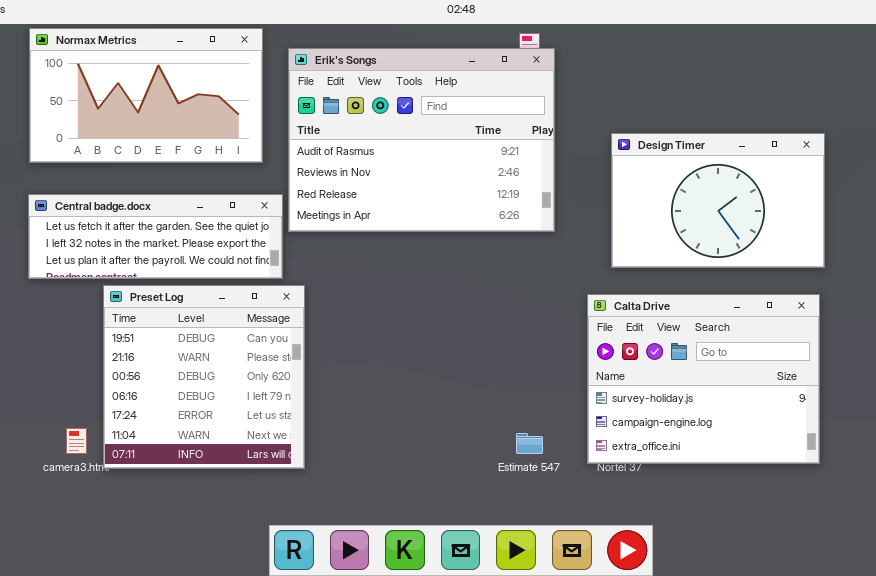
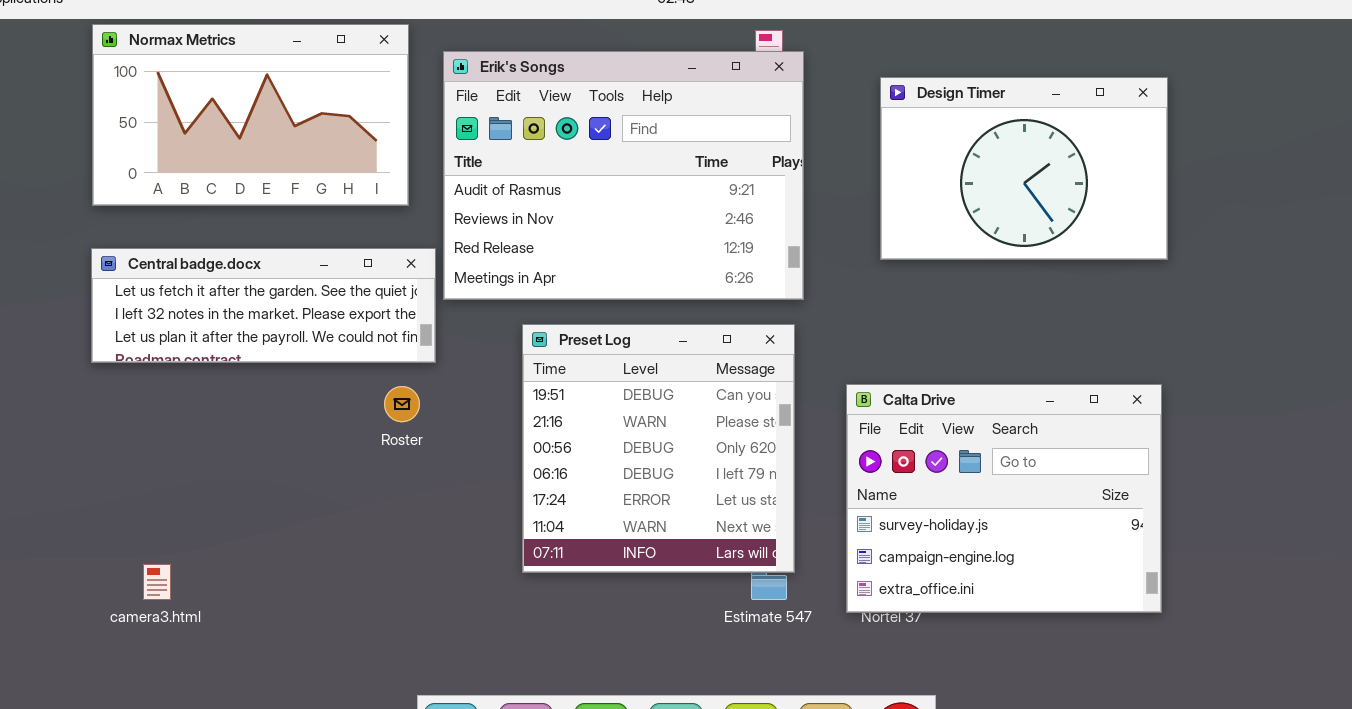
Design Timer: [611,133,825,268] -> [880,77,1168,260], moved
Preset Log: [103,285,305,469] -> [522,324,795,573], moved

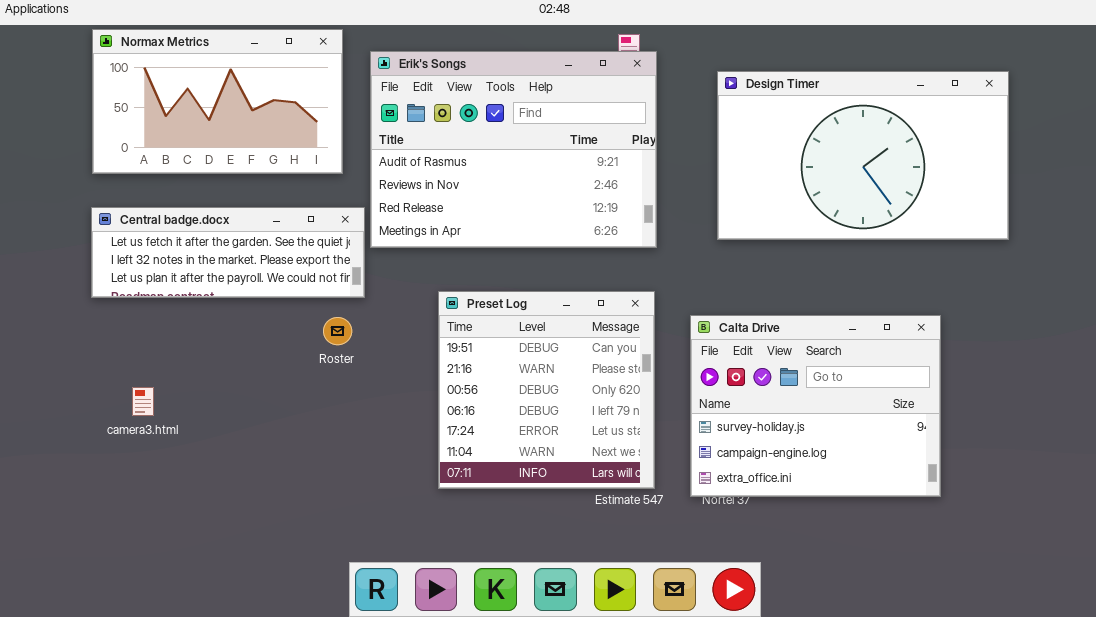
Design Timer: [880,77,1168,260] -> [717,71,1009,240], resized
Preset Log: [522,324,795,573] -> [438,291,655,489], moved
camera3.html: [143,564,171,600] -> [132,387,154,416], moved

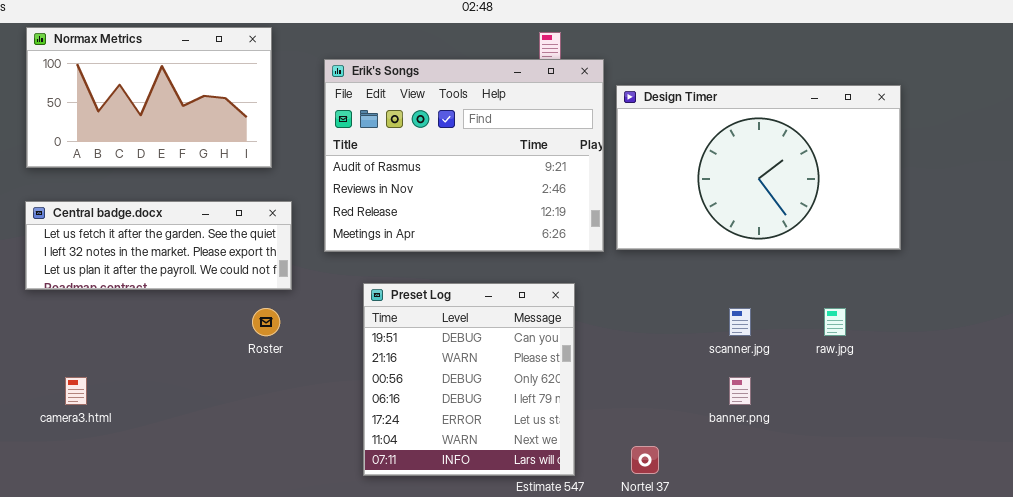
Erik's Songs: [370,51,657,248] -> [324,59,604,252], moved
Design Timer: [717,71,1009,240] -> [616,85,901,250], moved
Calta Drive: [690,315,941,497] -> none, closed

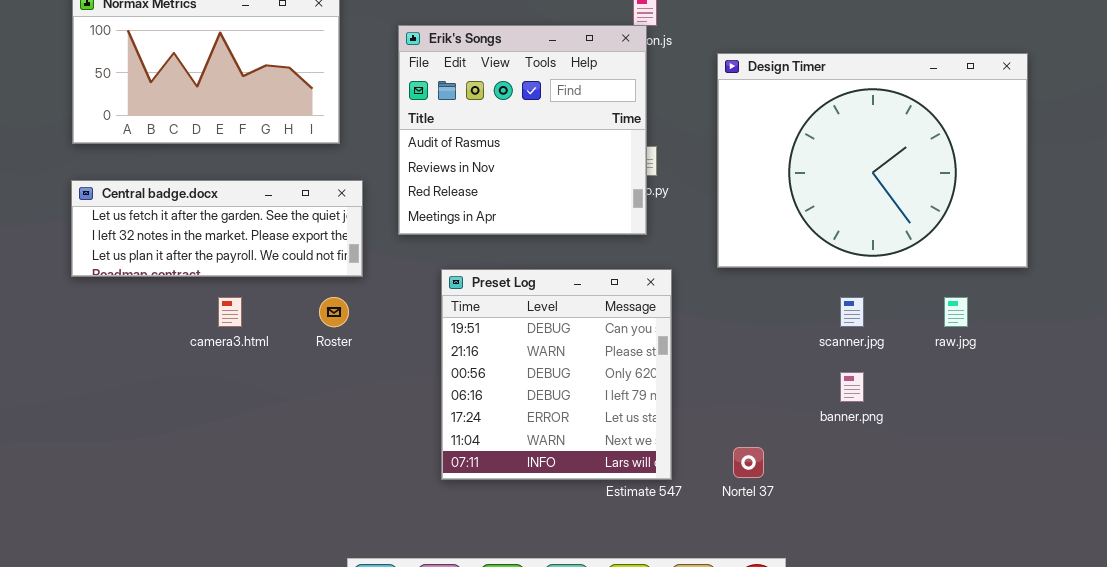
Erik's Songs: [324,59,604,252] -> [398,25,647,235], resized
Design Timer: [616,85,901,250] -> [717,53,1028,268], resized
camera3.html: [65,377,87,405] -> [218,297,242,327], moved

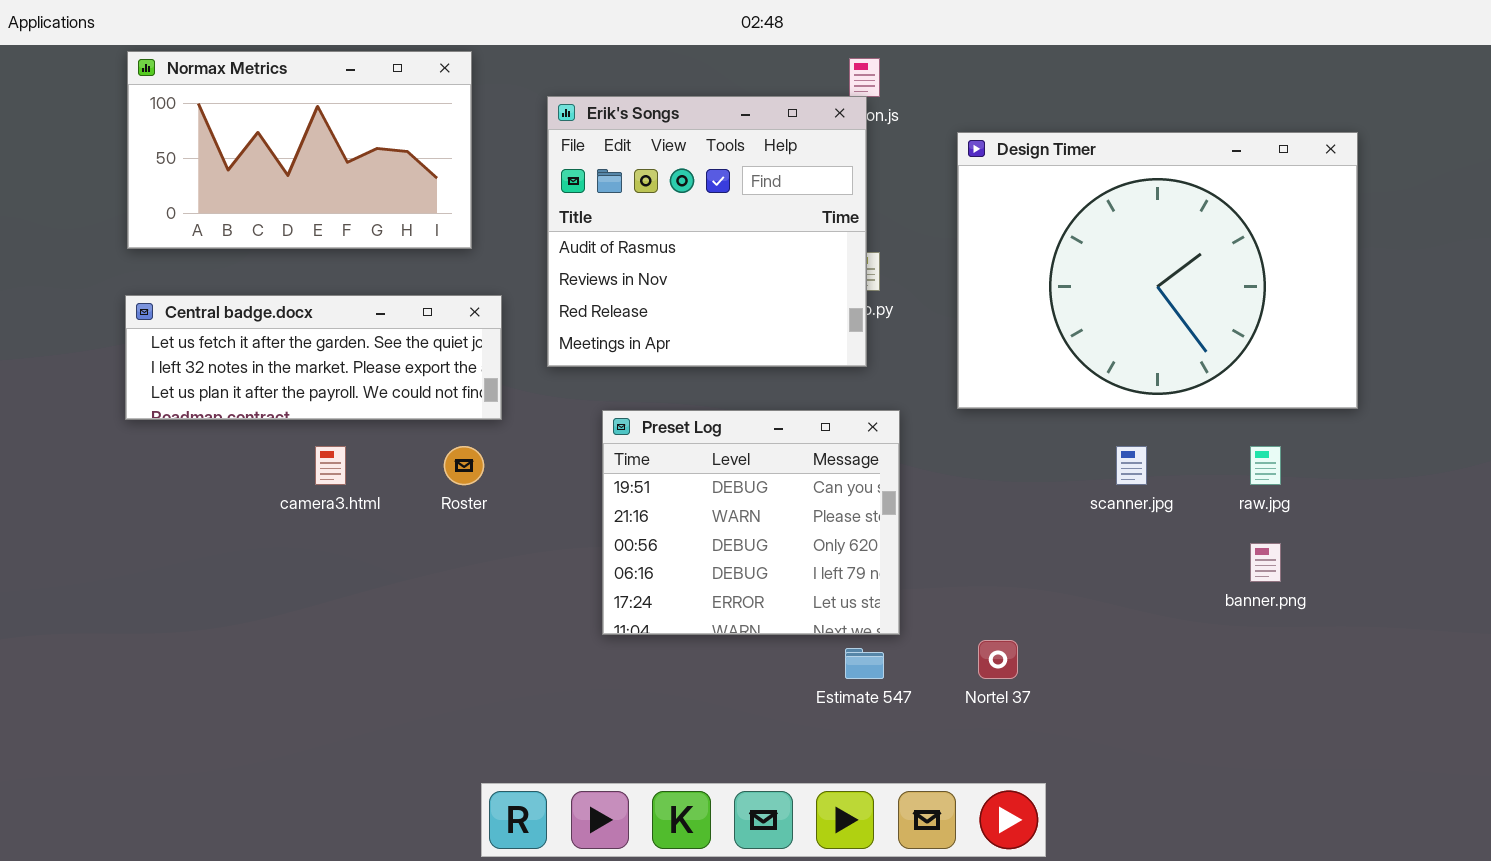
Preset Log: [441,269,672,480] -> [602,410,900,635], resized
banner.png: [840,372,864,402] -> [1250,543,1281,582], moved

